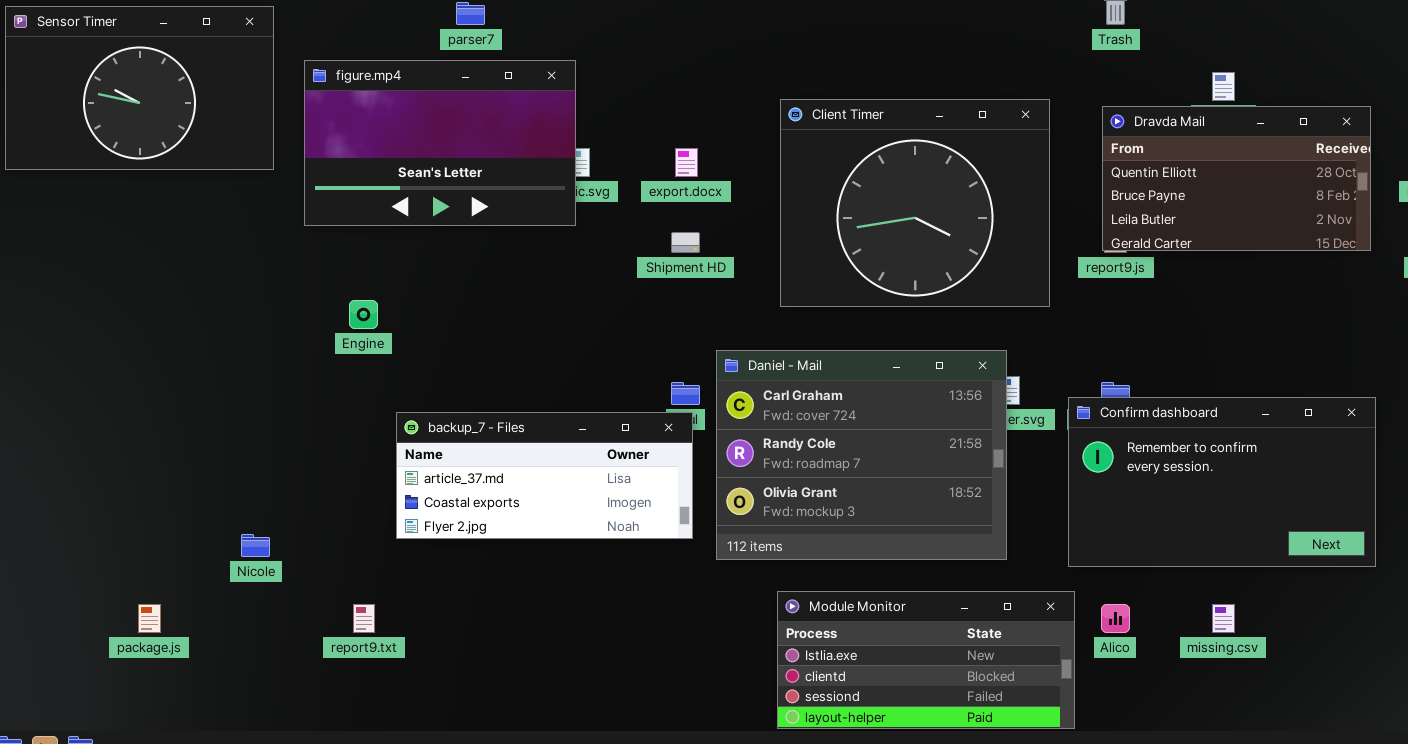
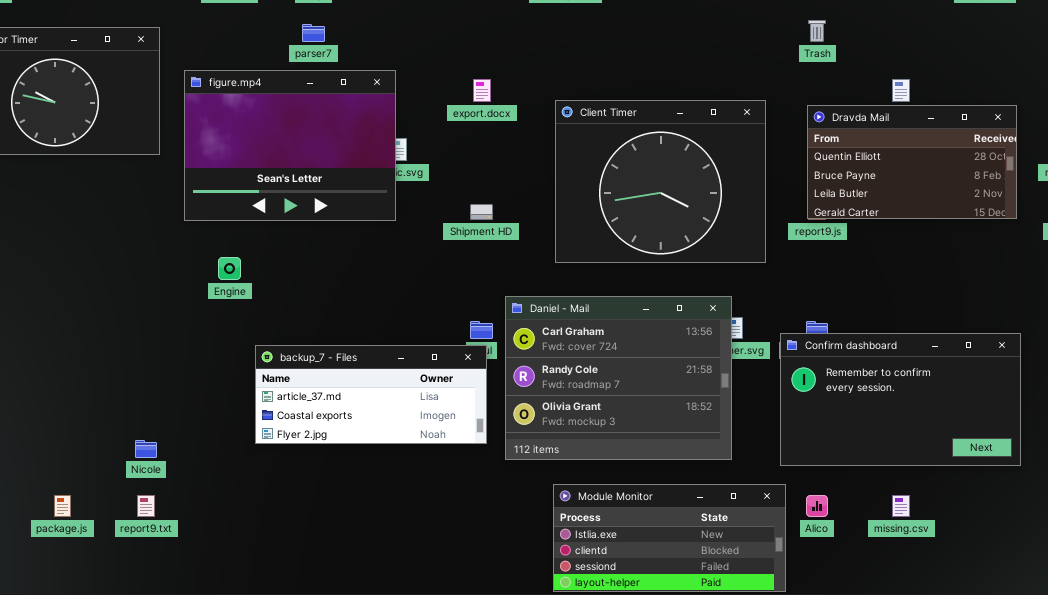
figure.mp4: [304,60,576,226] -> [184,70,396,221], resized
export.docx: [675,148,698,177] -> [473,79,491,102], moved
report9.txt: [353,604,375,633] -> [137,495,155,517], moved

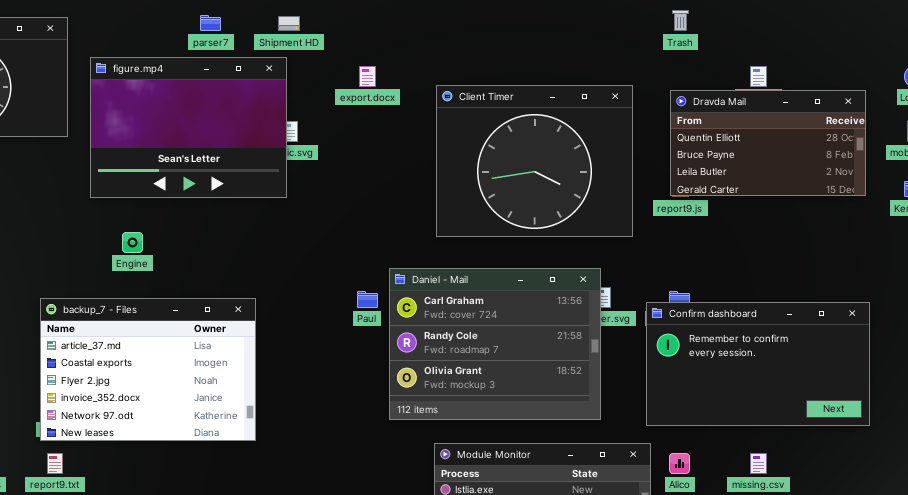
Shipment HD: [470,204,493,220] -> [278,16,300,31], moved
backup_7 - Files: [255,345,487,444] -> [40,298,256,441], moved, resized

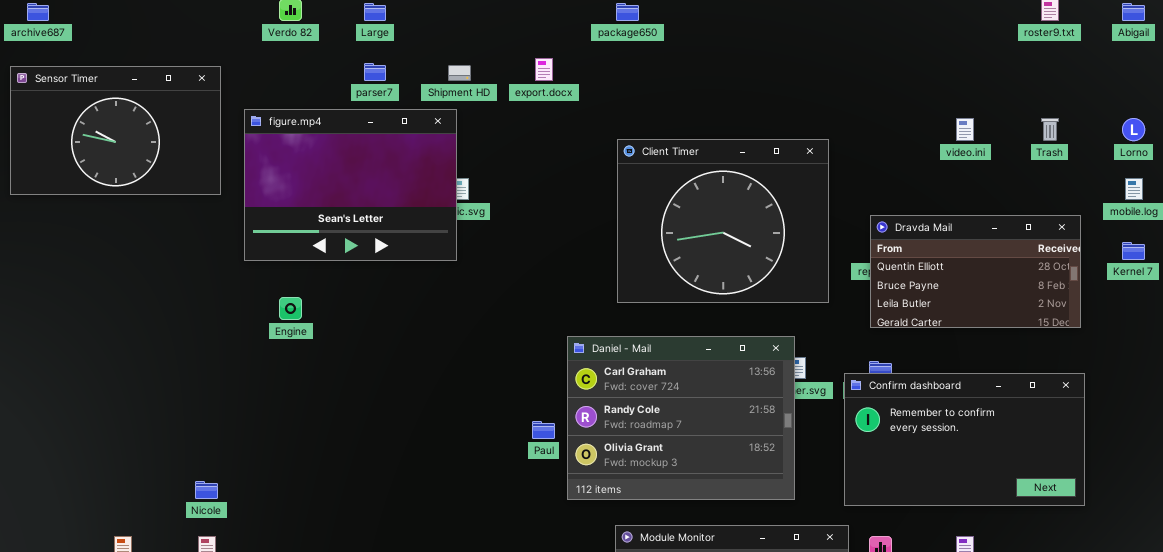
Trash: [672,10,689,31] -> [1041,118,1059,141], moved
export.docx: [359,66,376,87] -> [535,58,553,81], moved
Dravda Mail: [670,90,866,196] -> [870,215,1081,328], moved
Paul: [357,291,378,308] -> [532,421,555,439], moved
backup_7 - Files: [40,298,256,441] -> none, closed

